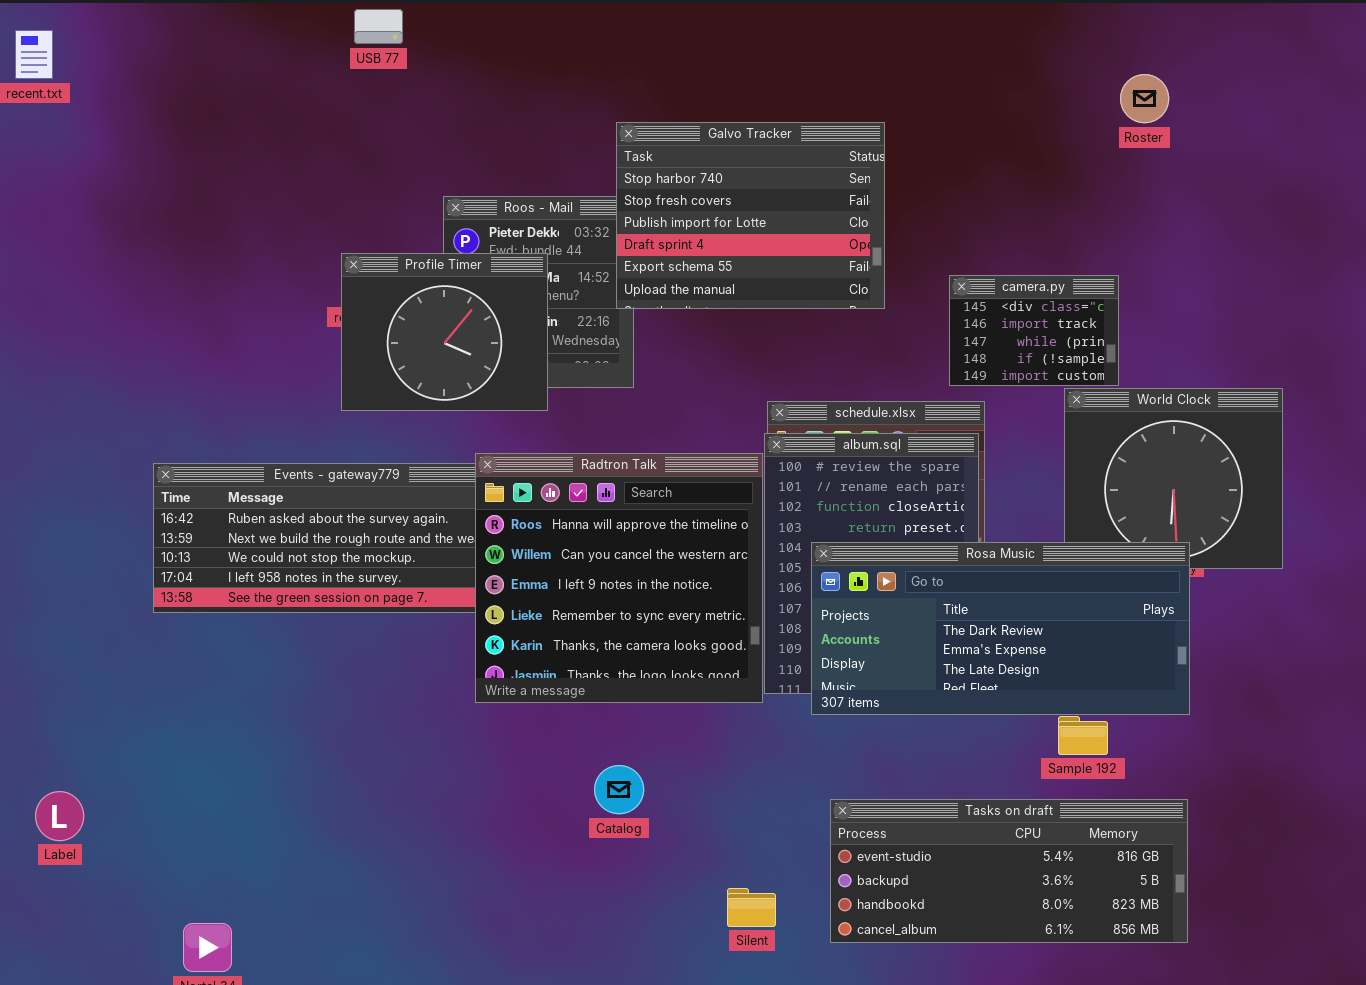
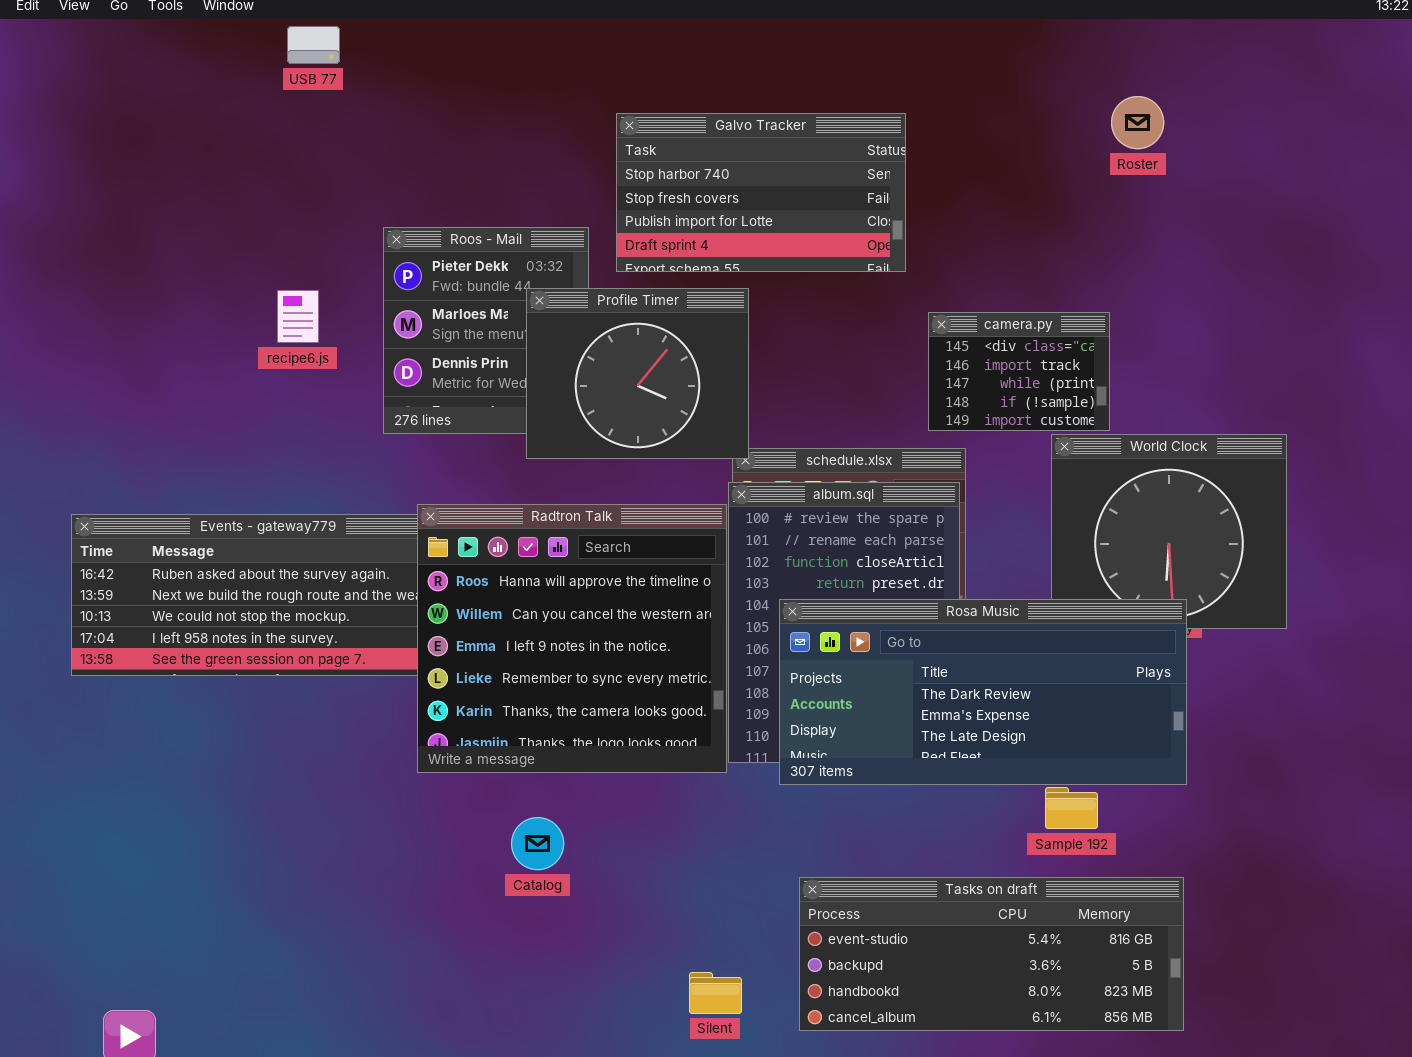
Galvo Tracker: [616,122,885,309] -> [616,113,906,272], moved, resized
Profile Timer: [341,253,548,411] -> [526,288,749,459], moved
Catalog: [594,765,644,814] -> [511,817,564,870], moved

